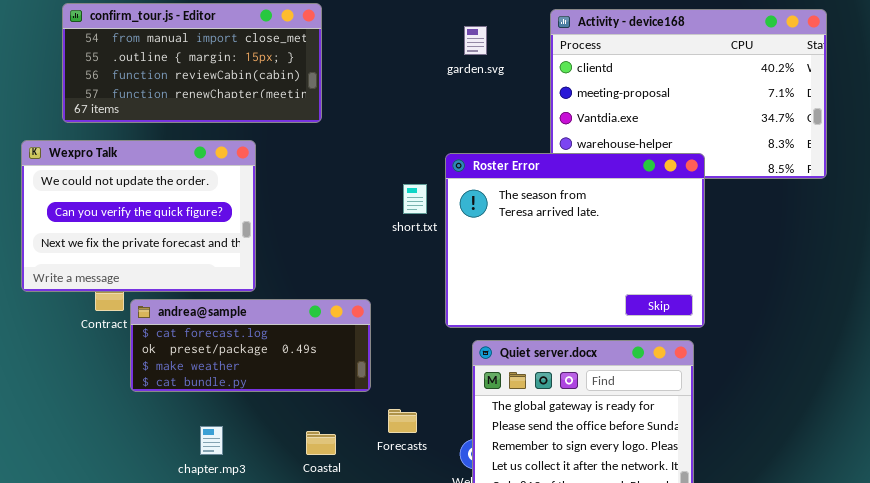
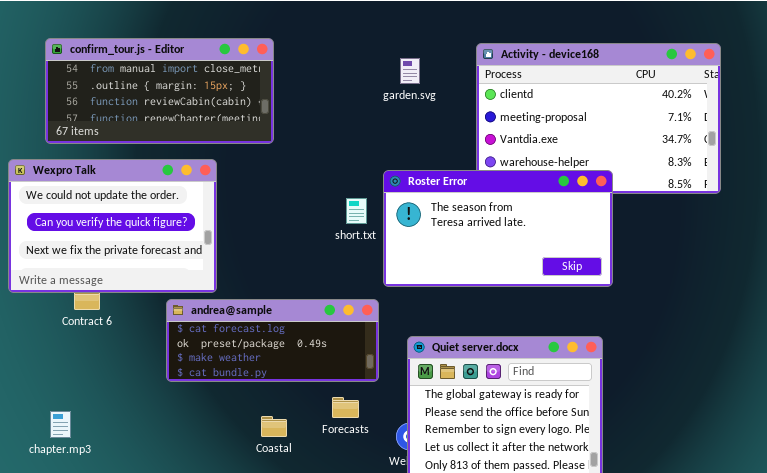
Roster Error: [445,153,705,328] -> [383,170,613,287], resized
andrea@sample: [130,299,371,392] -> [166,299,379,382], moved
chapter.mp3: [200,426,223,455] -> [50,411,71,438], moved

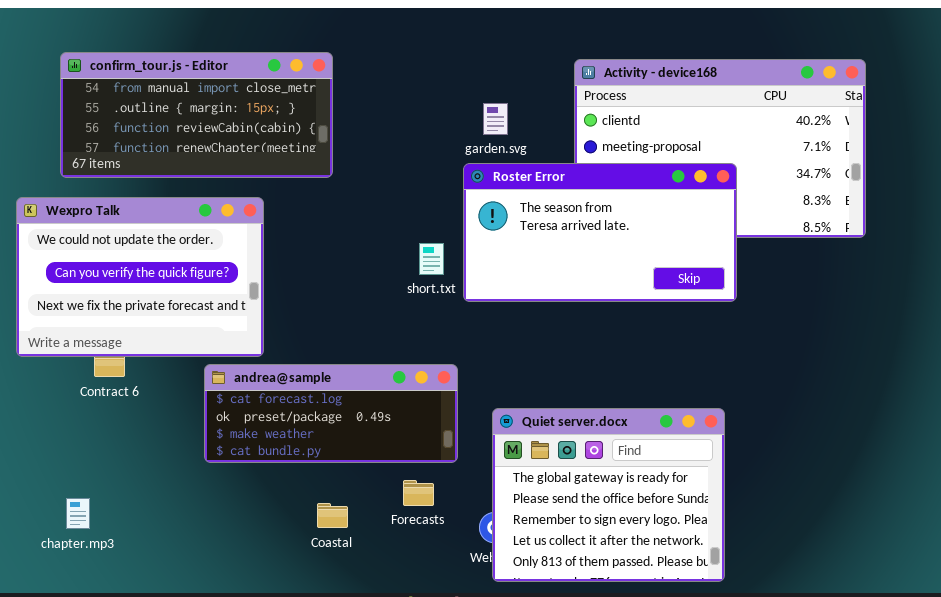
garden.svg: [400,58,420,84] -> [483,103,508,135], moved
Roster Error: [383,170,613,287] -> [463,163,737,302], moved

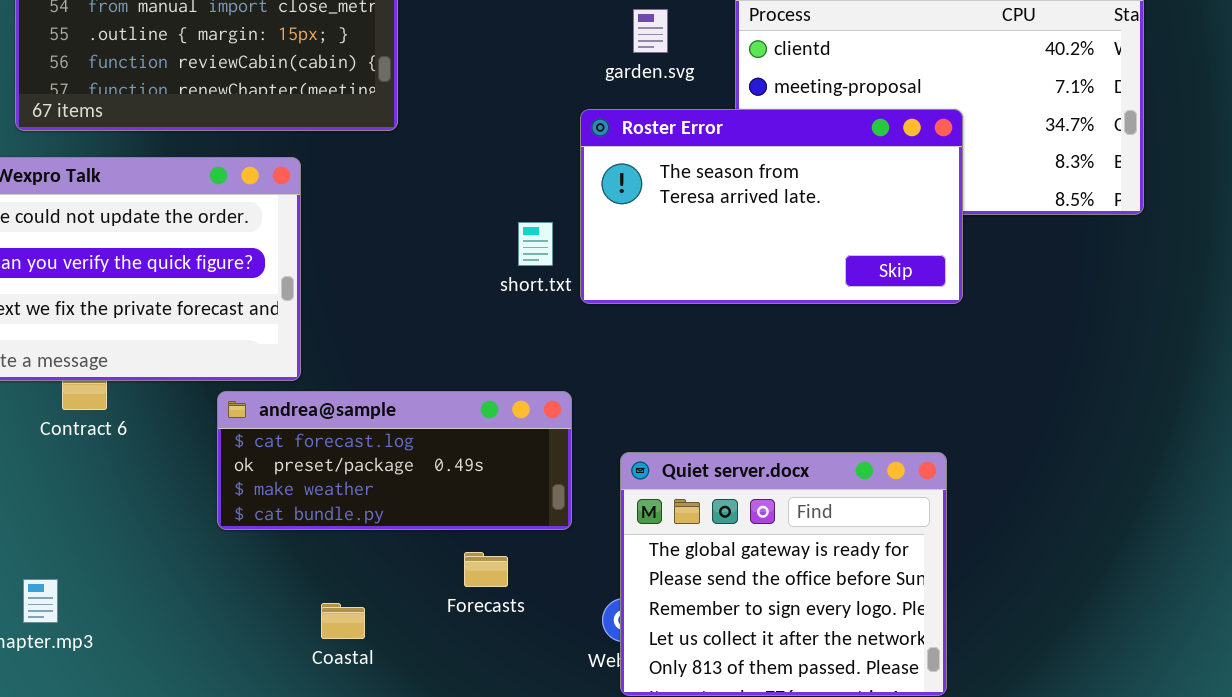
garden.svg: [483,103,508,135] -> [633,9,668,53], moved
Forecasts: [403,480,434,506] -> [464,552,508,587], moved
Coastal: [317,503,348,528] -> [321,603,365,639], moved

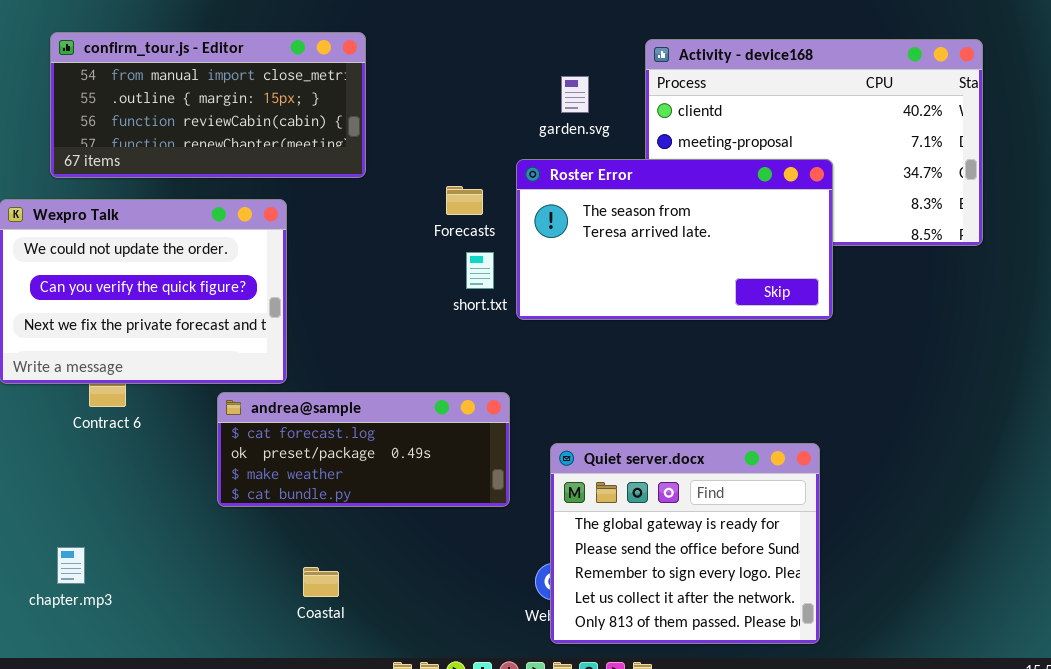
Forecasts: [464,552,508,587] -> [446,186,483,215], moved

